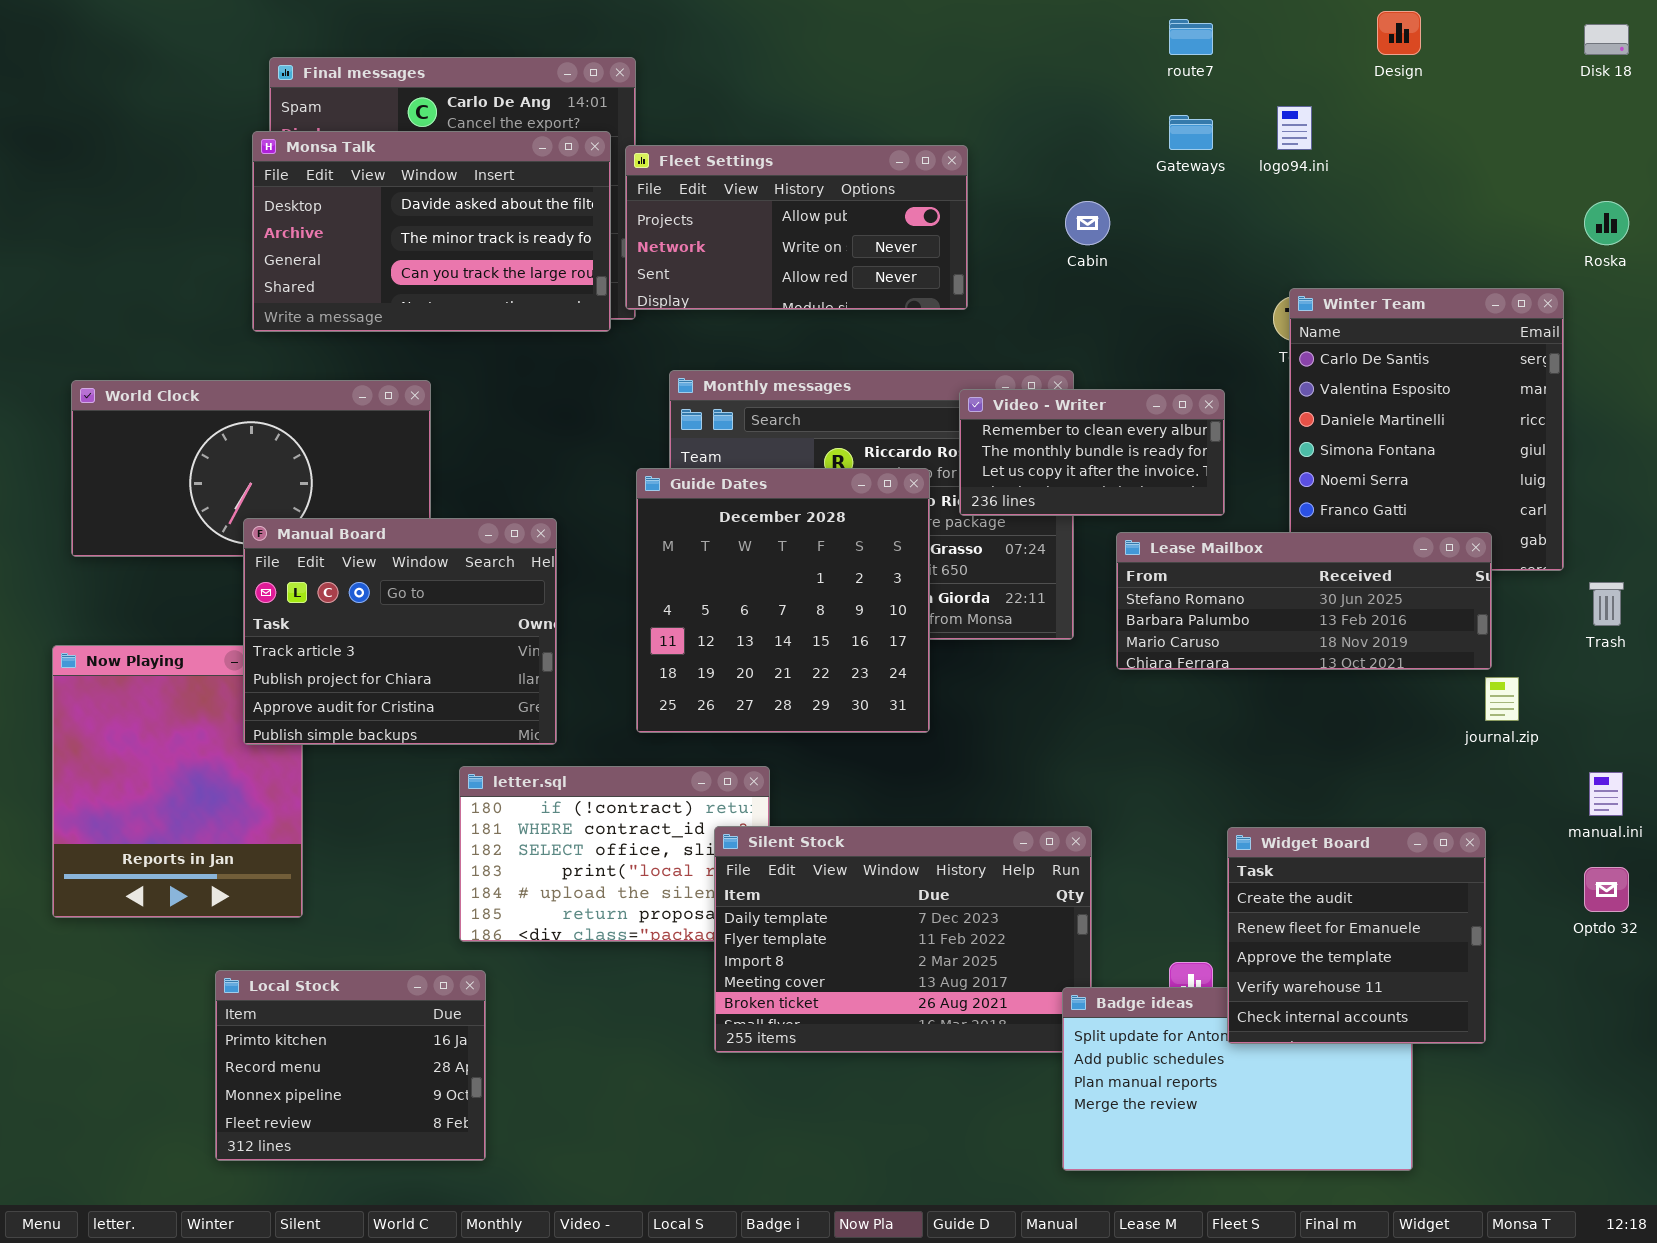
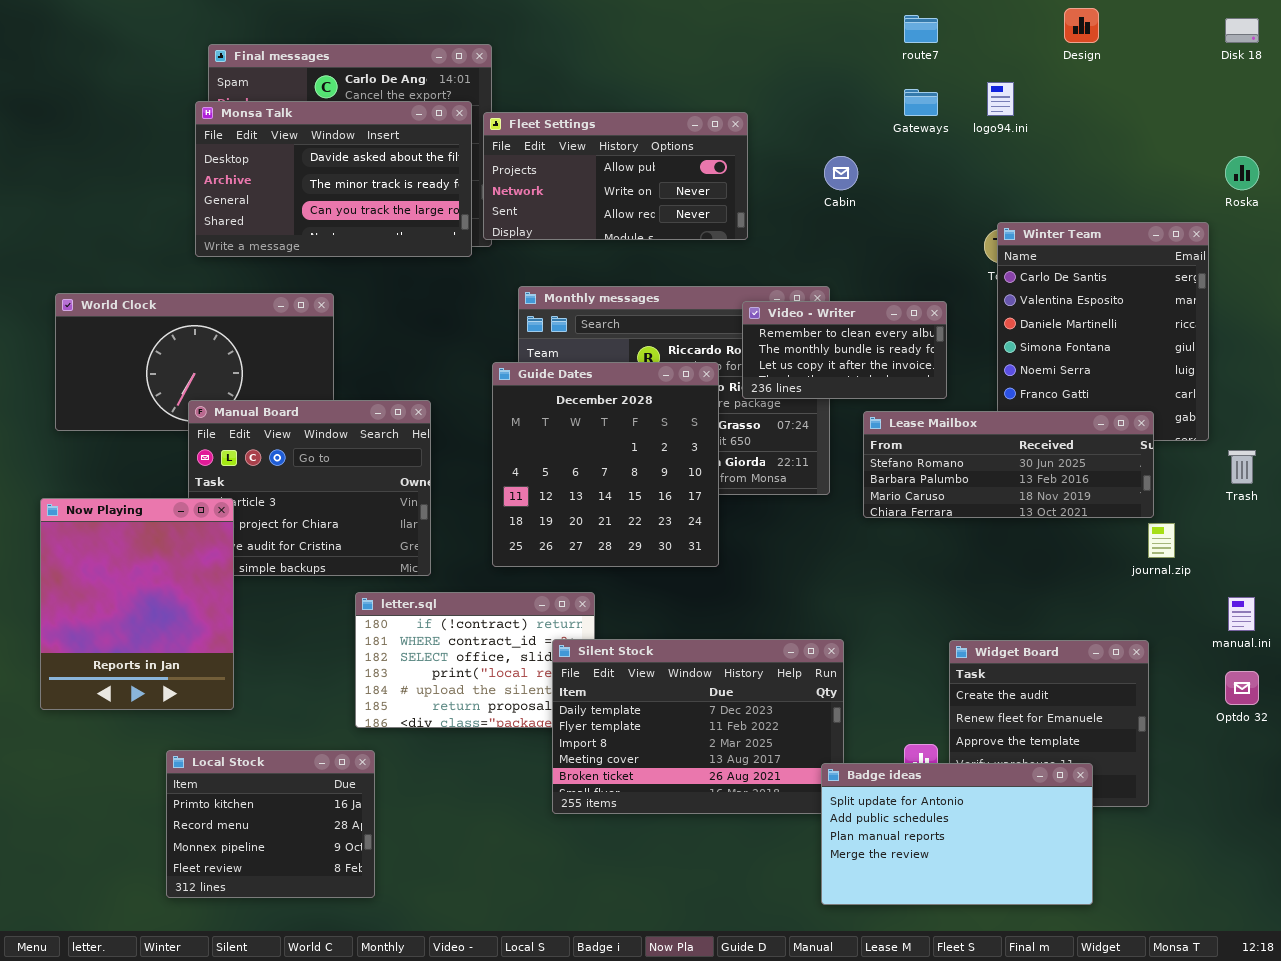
Now Playing: [52,645,303,918] -> [40,498,234,710], raised
Badge ideas: [1062,987,1413,1171] -> [821,763,1093,905], raised

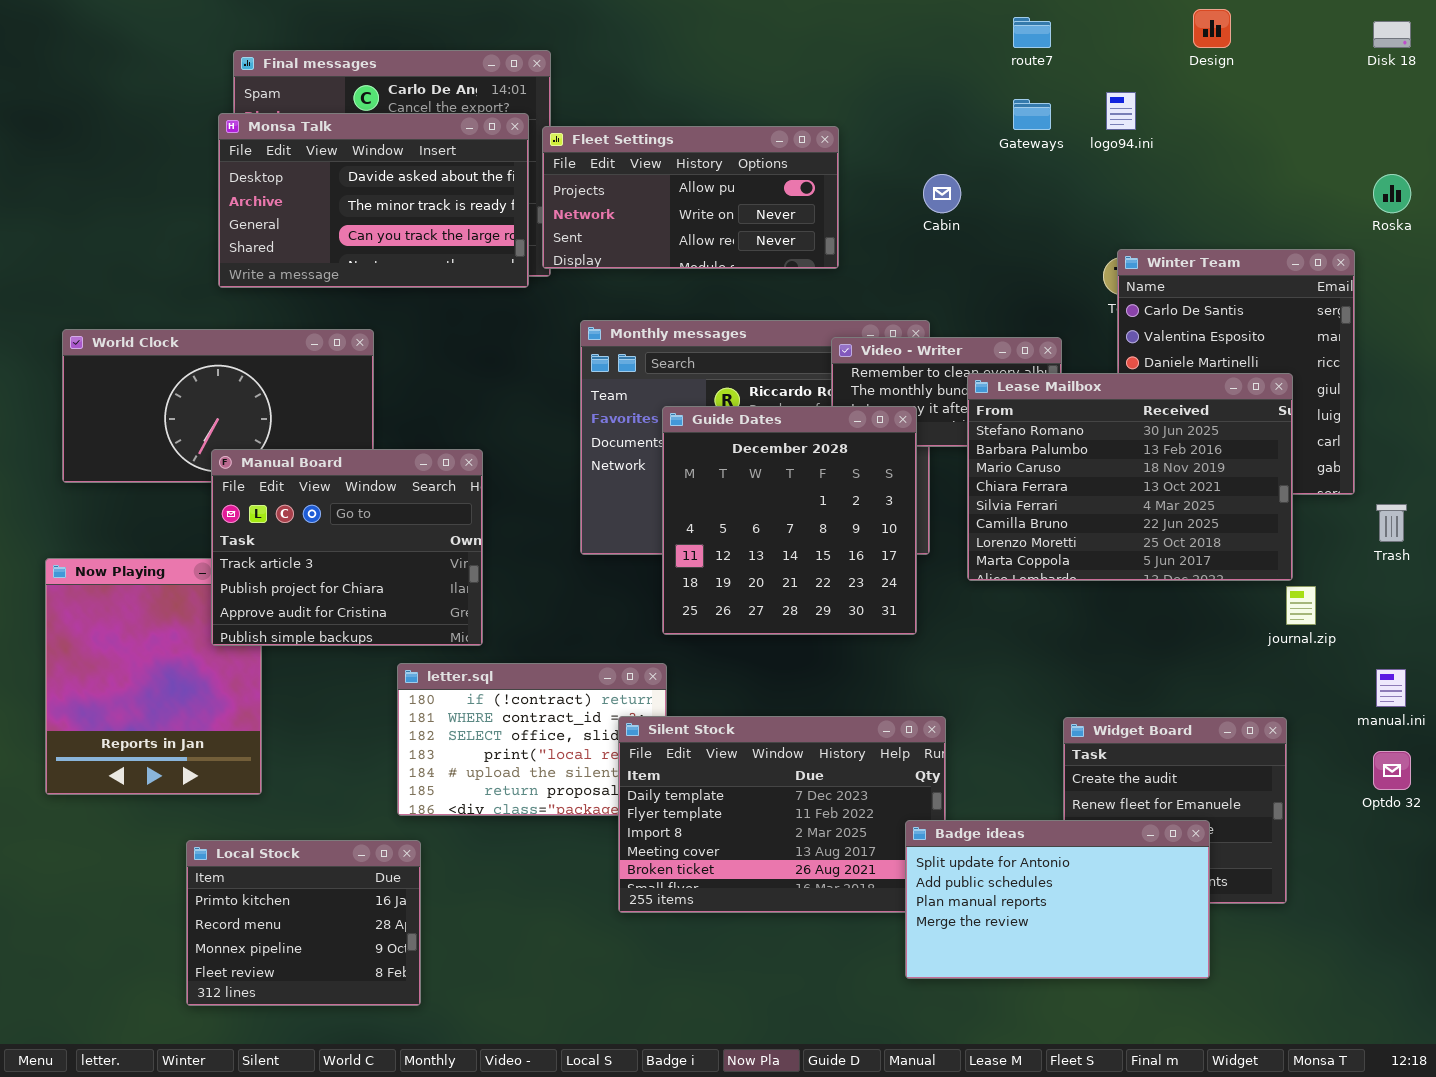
Guide Dates: [492,362,719,567] -> [662,406,917,635], moved
Manual Board: [188,400,431,576] -> [211,449,483,646], raised
Lease Mailbox: [863,411,1154,518] -> [967,373,1293,581], resized
Badge ideas: [821,763,1093,905] -> [905,820,1210,979], moved

